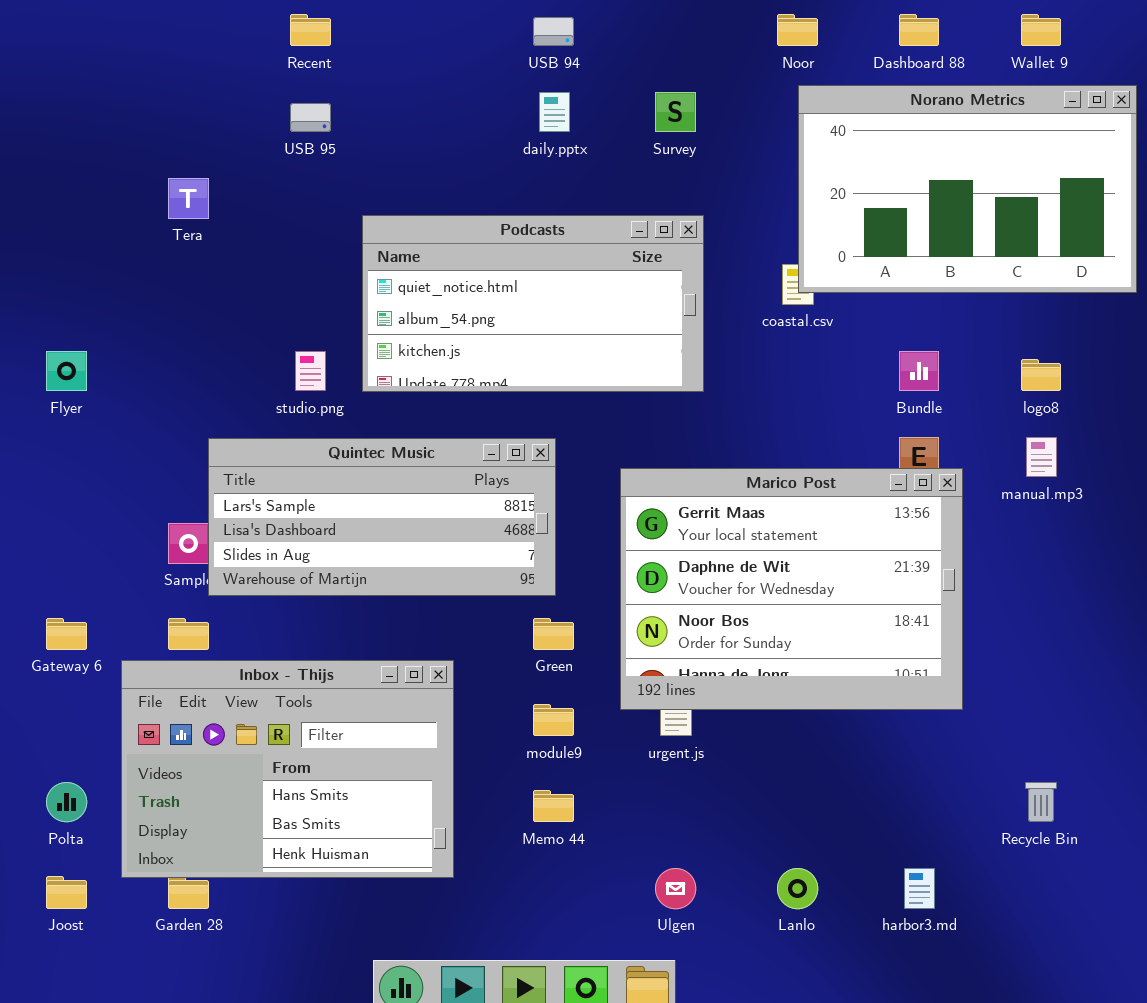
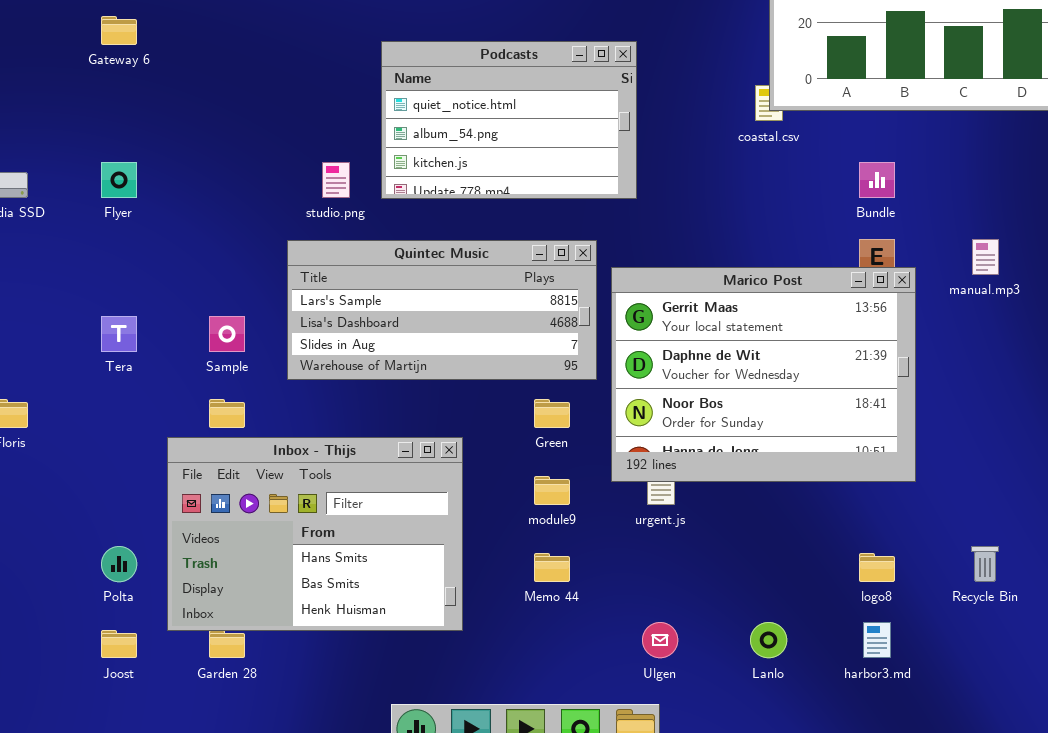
Tera: [168,178,209,219] -> [101,316,137,352], moved
Podcasts: [362,215,704,392] -> [381,41,637,199], resized
logo8: [1021,359,1061,391] -> [859,553,895,582], moved
Quintec Music: [208,438,556,596] -> [287,240,597,380], moved
Gateway 6: [46,618,87,650] -> [101,16,137,45], moved

